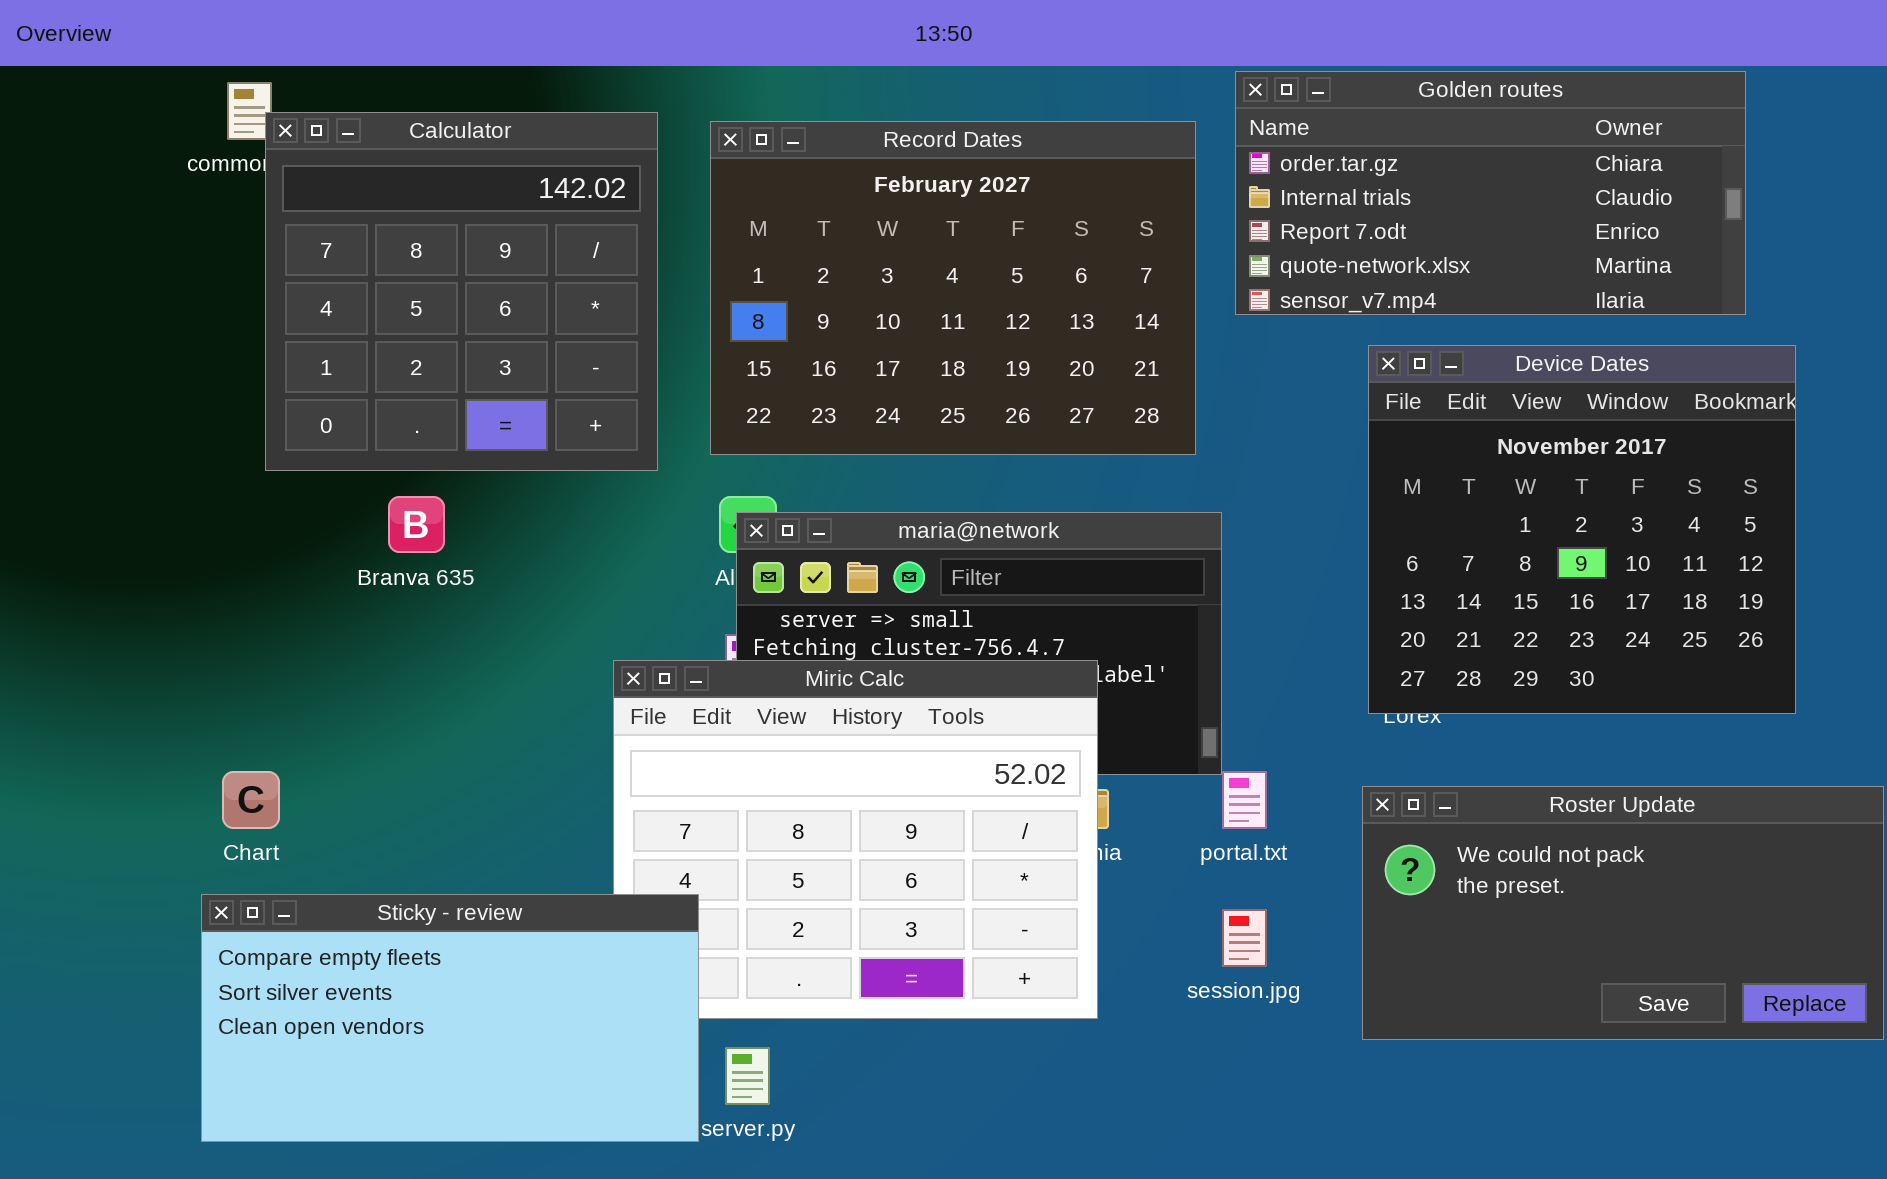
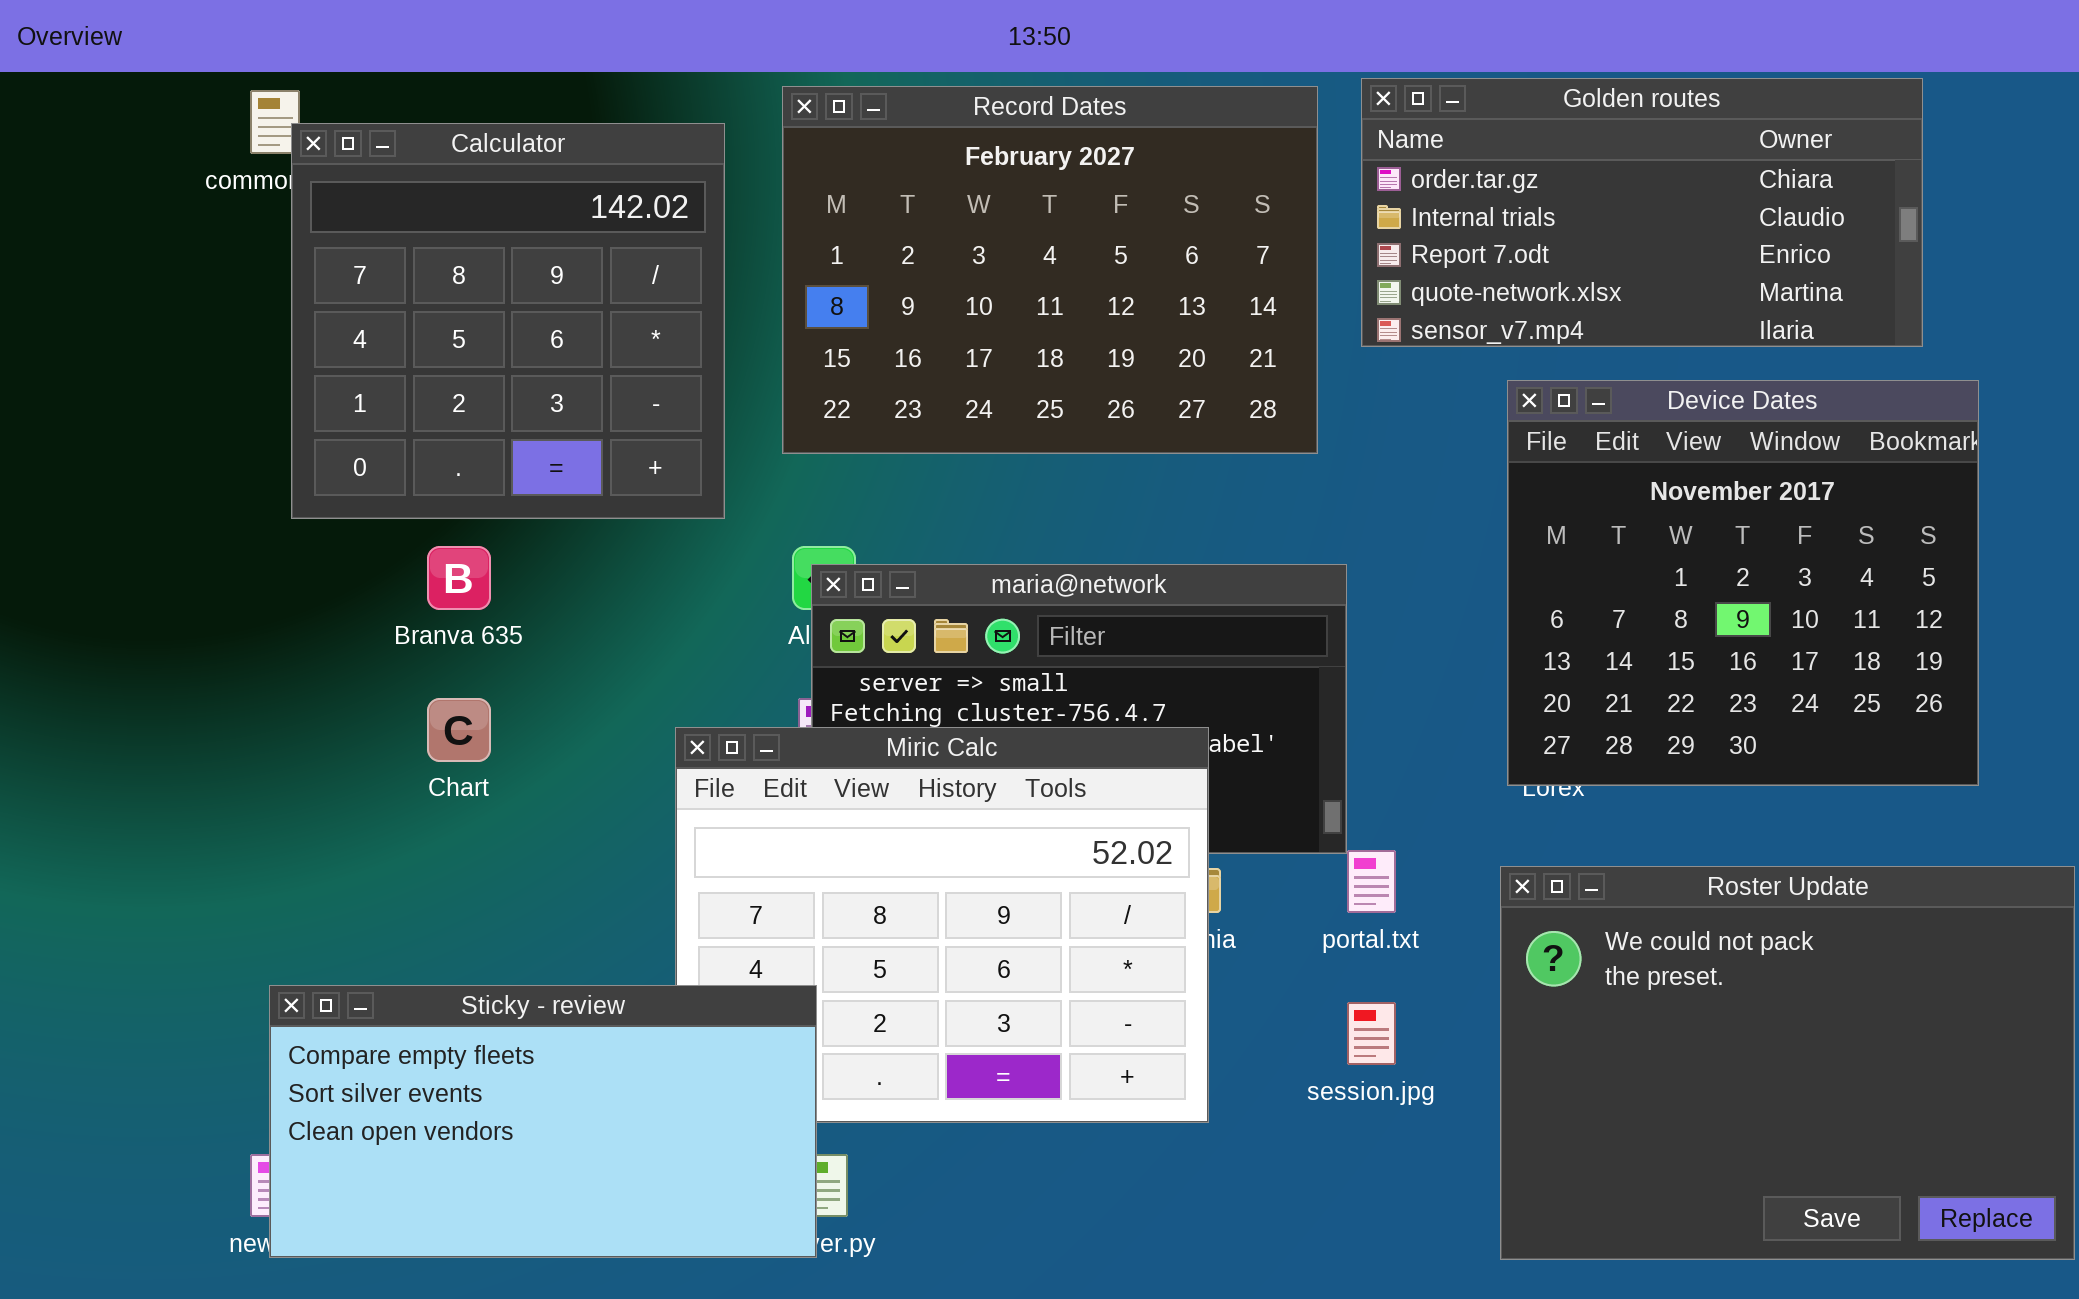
Record Dates: [710,121,1196,455] -> [782,86,1318,454], moved
Chart: [222,771,280,829] -> [427,698,491,762], moved
Roster Update: [1362,786,1884,1040] -> [1500,866,2075,1260], resized
Sticky - review: [201,894,699,1142] -> [269,985,817,1258], moved

